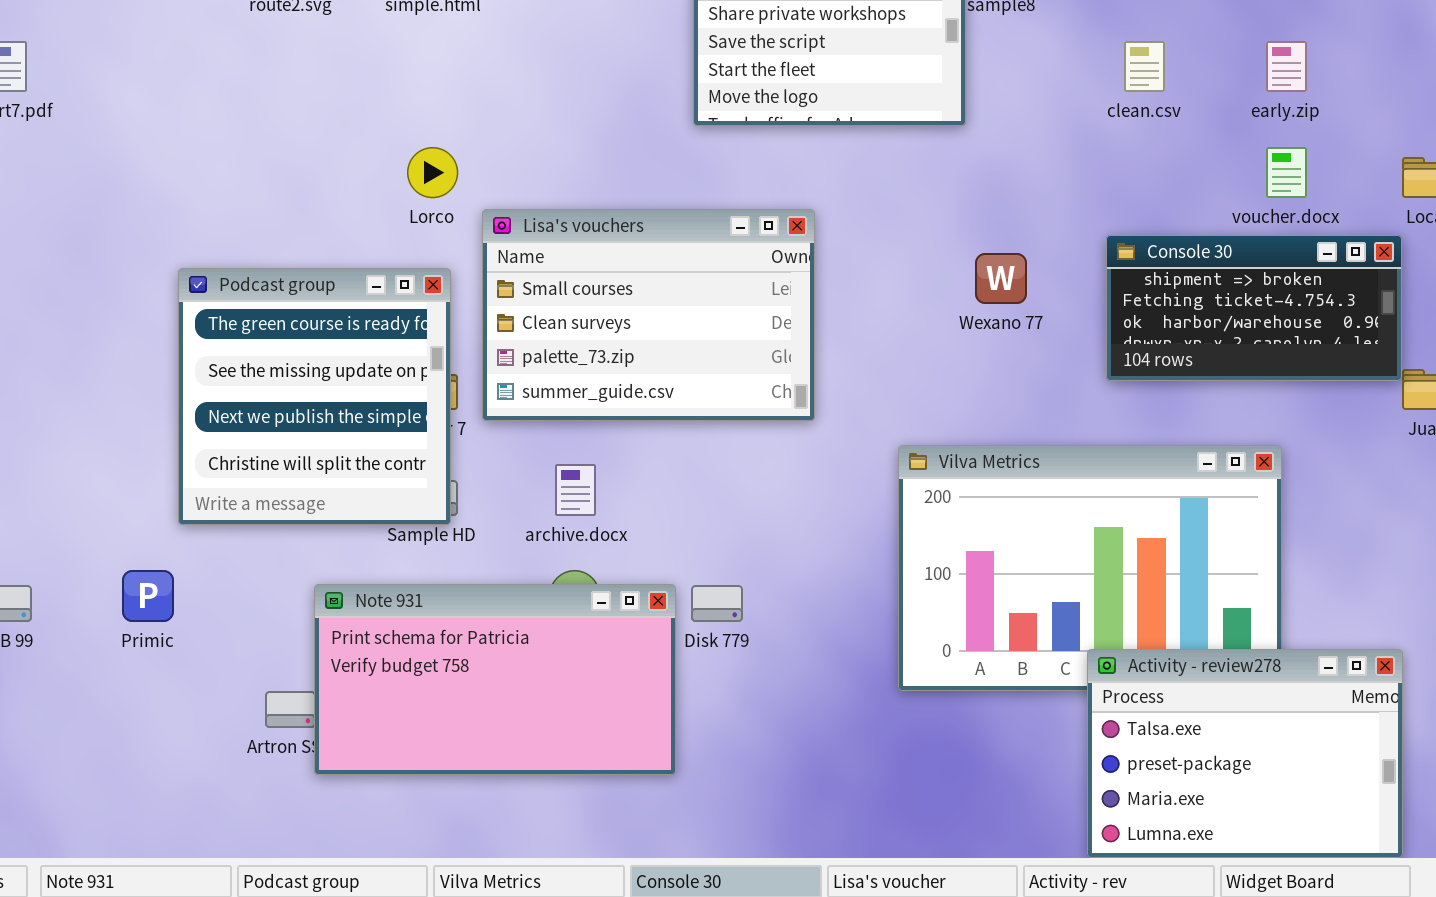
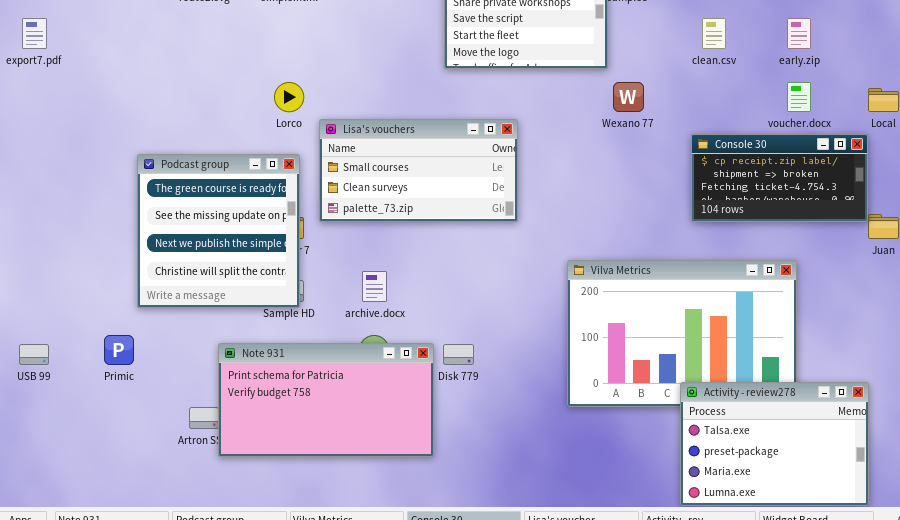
Lisa's vouchers: [482,209,815,421] -> [319,119,518,222], resized
Console 30: [1106,235,1402,381] -> [691,134,868,222], scrolled up 1 row
Wexano 77: [975,253,1027,304] -> [613,82,644,112], moved

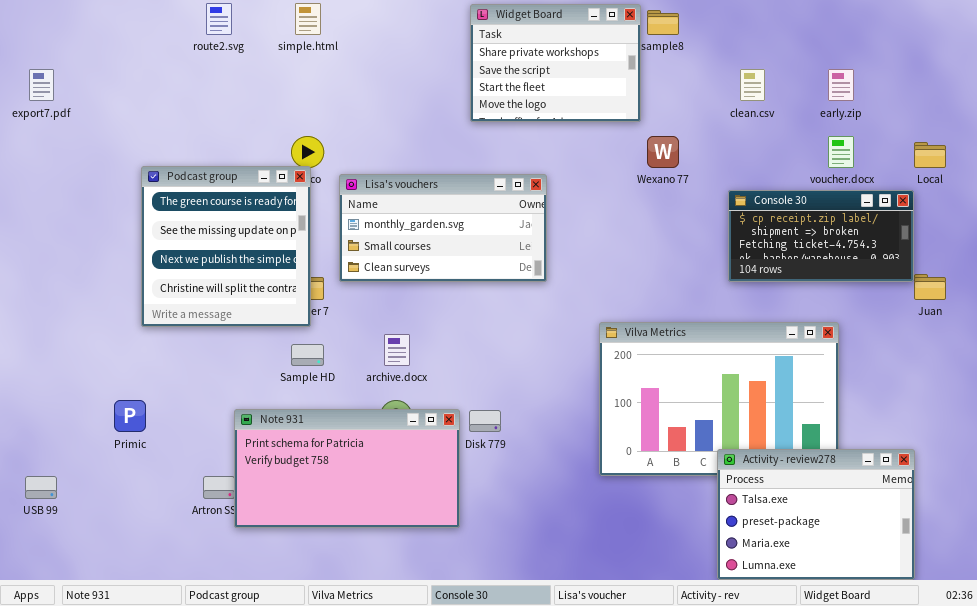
Lisa's vouchers: [319,119,518,222] -> [339,174,547,282], scrolled up 1 row
Podcast group: [137,154,300,308] -> [141,166,311,327], moved
USB 99: [19,344,49,365] -> [25,476,57,499], moved

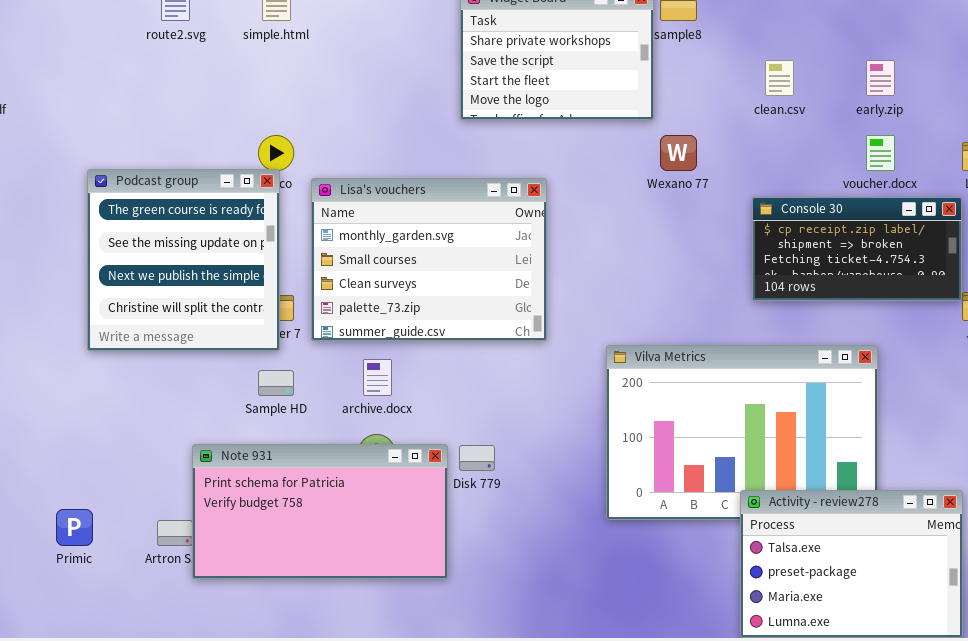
Lisa's vouchers: [339,174,547,282] -> [311,178,547,341], resized
Primic: [114,400,146,432] -> [56,509,93,546], moved

